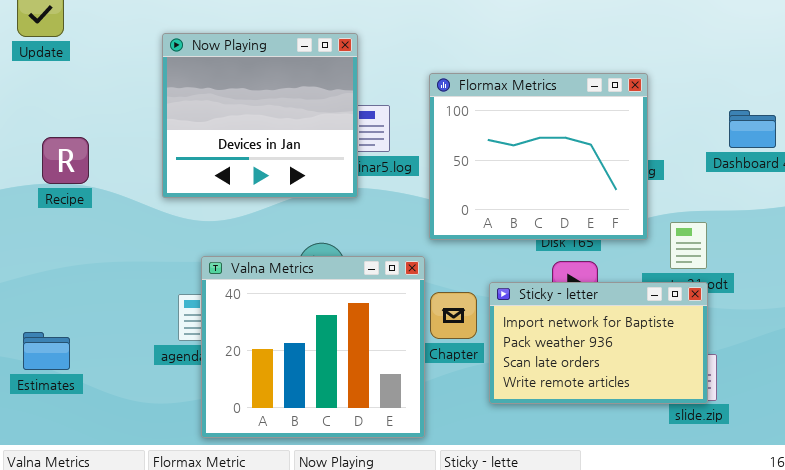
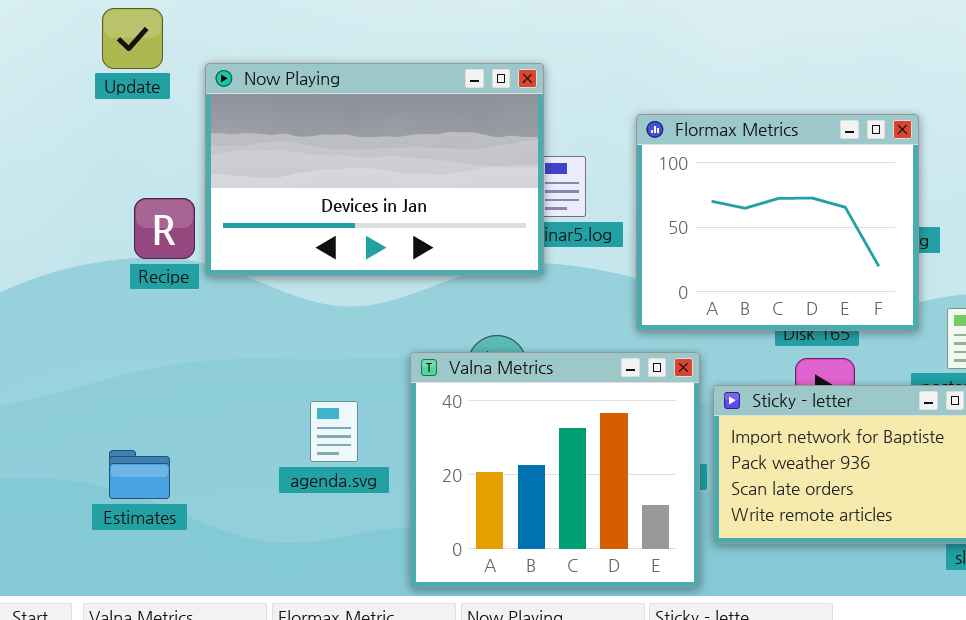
Now Playing: [162,33,358,198] -> [205,63,544,276], resized
Valna Metrics: [201,256,425,438] -> [410,352,700,588], moved

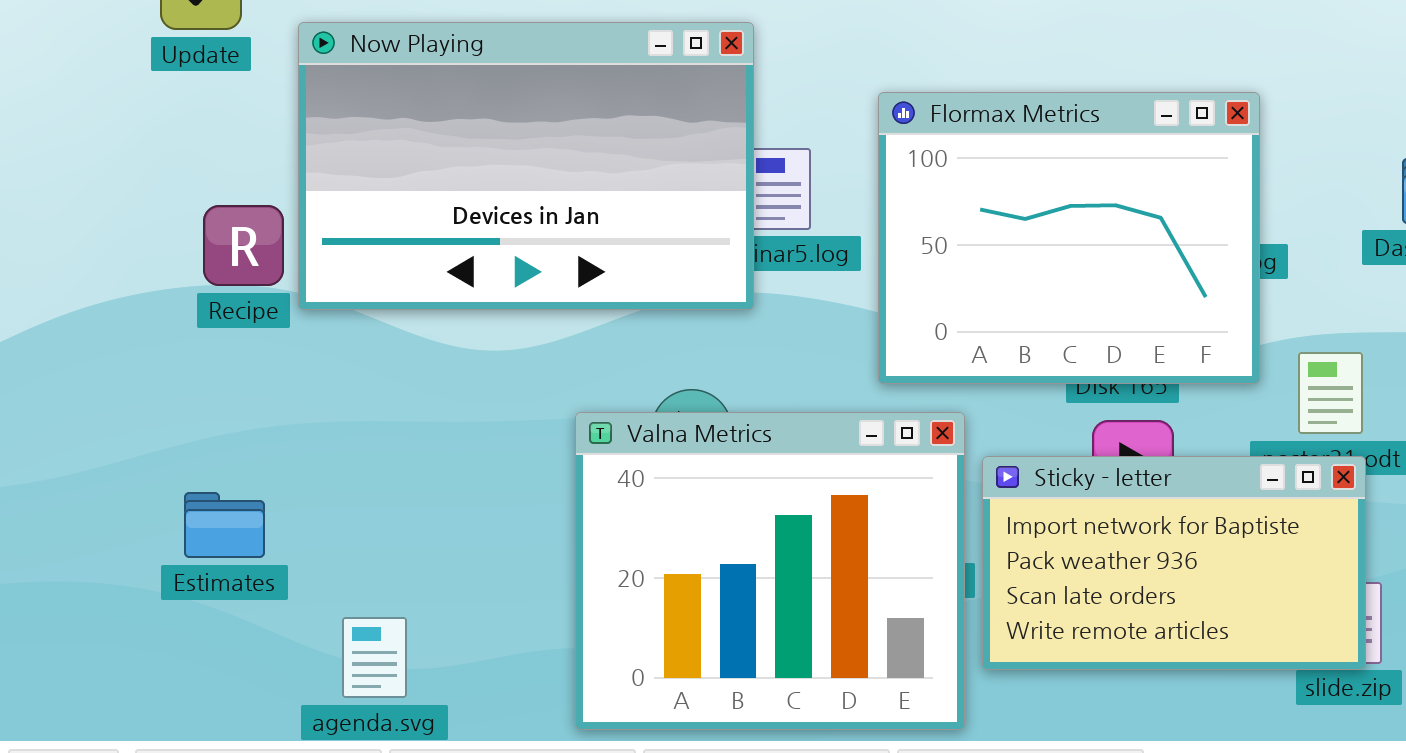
agenda.svg: [310,401,358,462] -> [342,617,407,698], moved
Estimates: [109,450,170,499] -> [184,492,265,558], moved

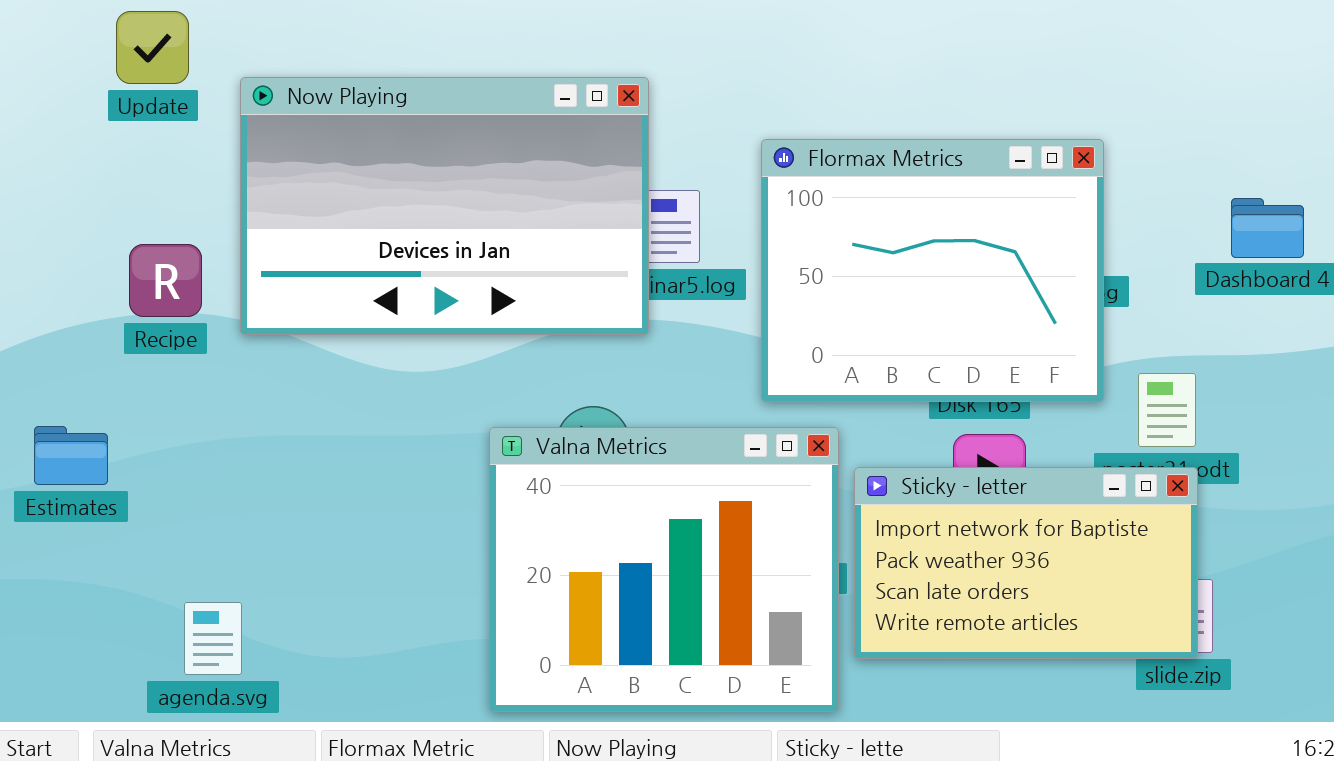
Recipe: [203,205,284,286] -> [129,244,202,317], moved
Estimates: [184,492,265,558] -> [34,426,108,485], moved
agenda.svg: [342,617,407,698] -> [184,602,242,675], moved

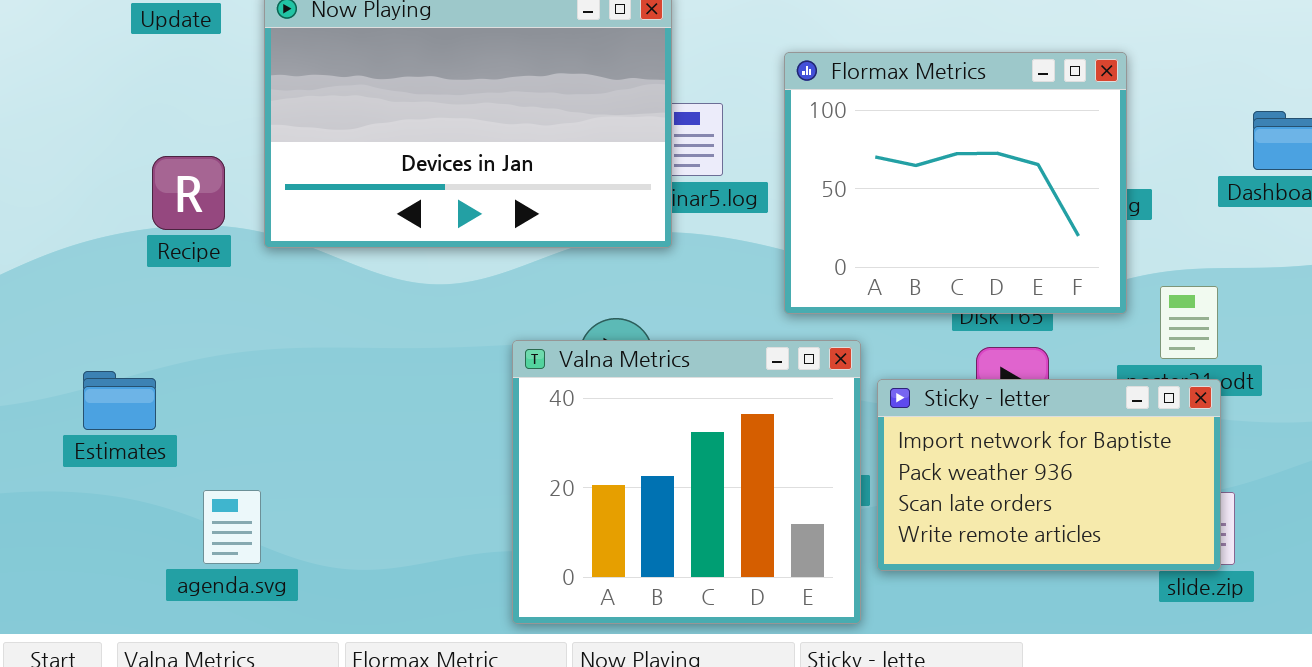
Estimates: [34,426,108,485] -> [83,371,156,430], moved
agenda.svg: [184,602,242,675] -> [203,490,261,564], moved

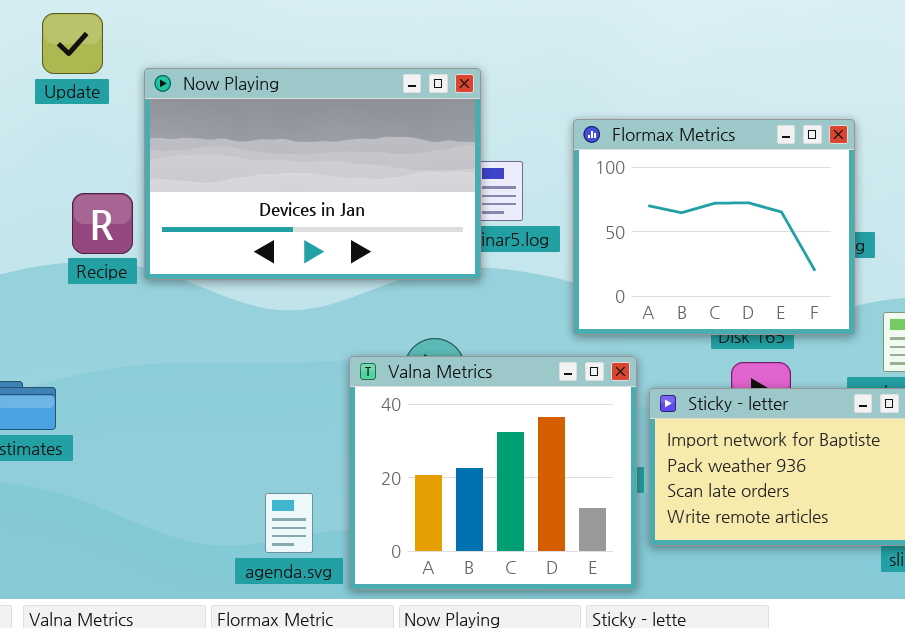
Recipe: [152,156,225,230] -> [72,193,133,254], moved
agenda.svg: [203,490,261,564] -> [265,493,313,553], moved

